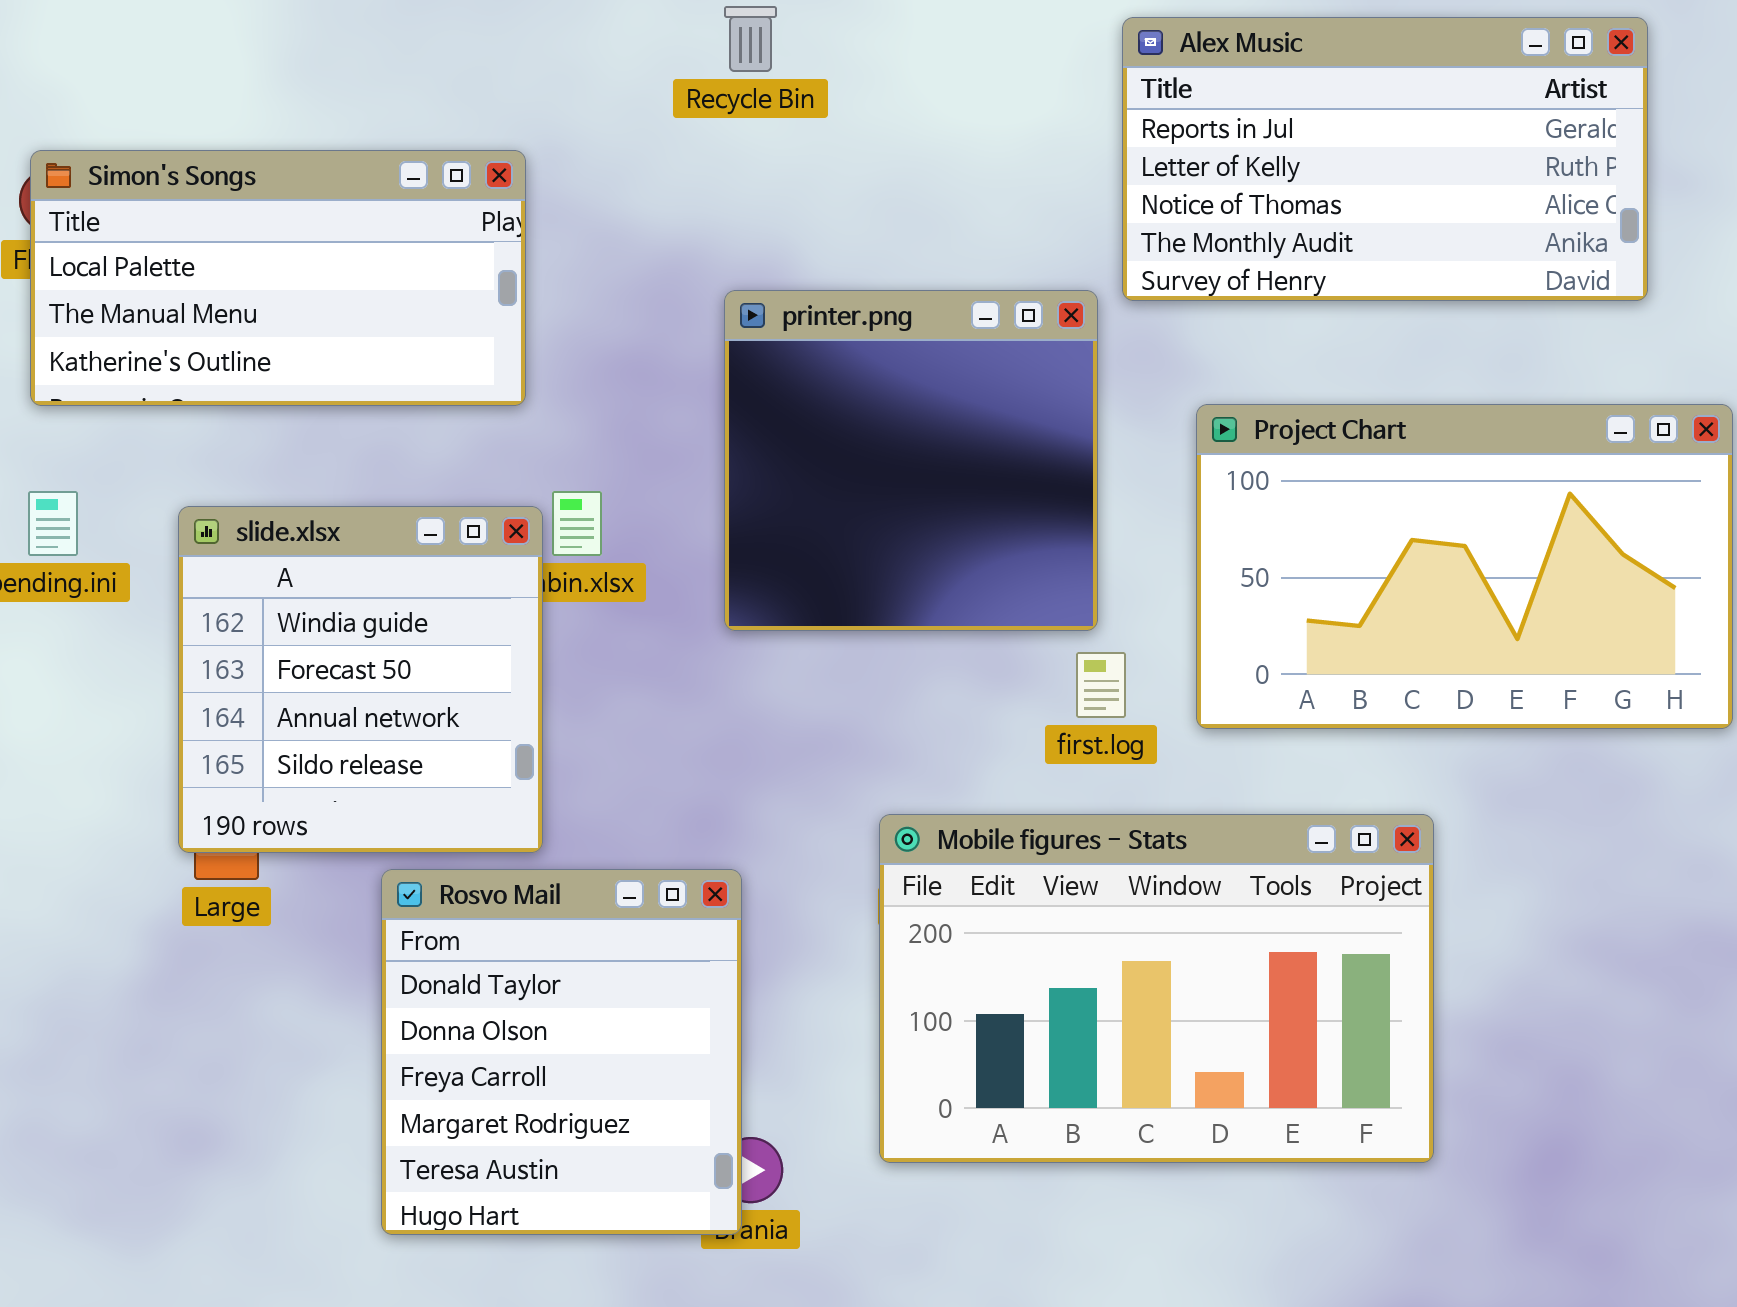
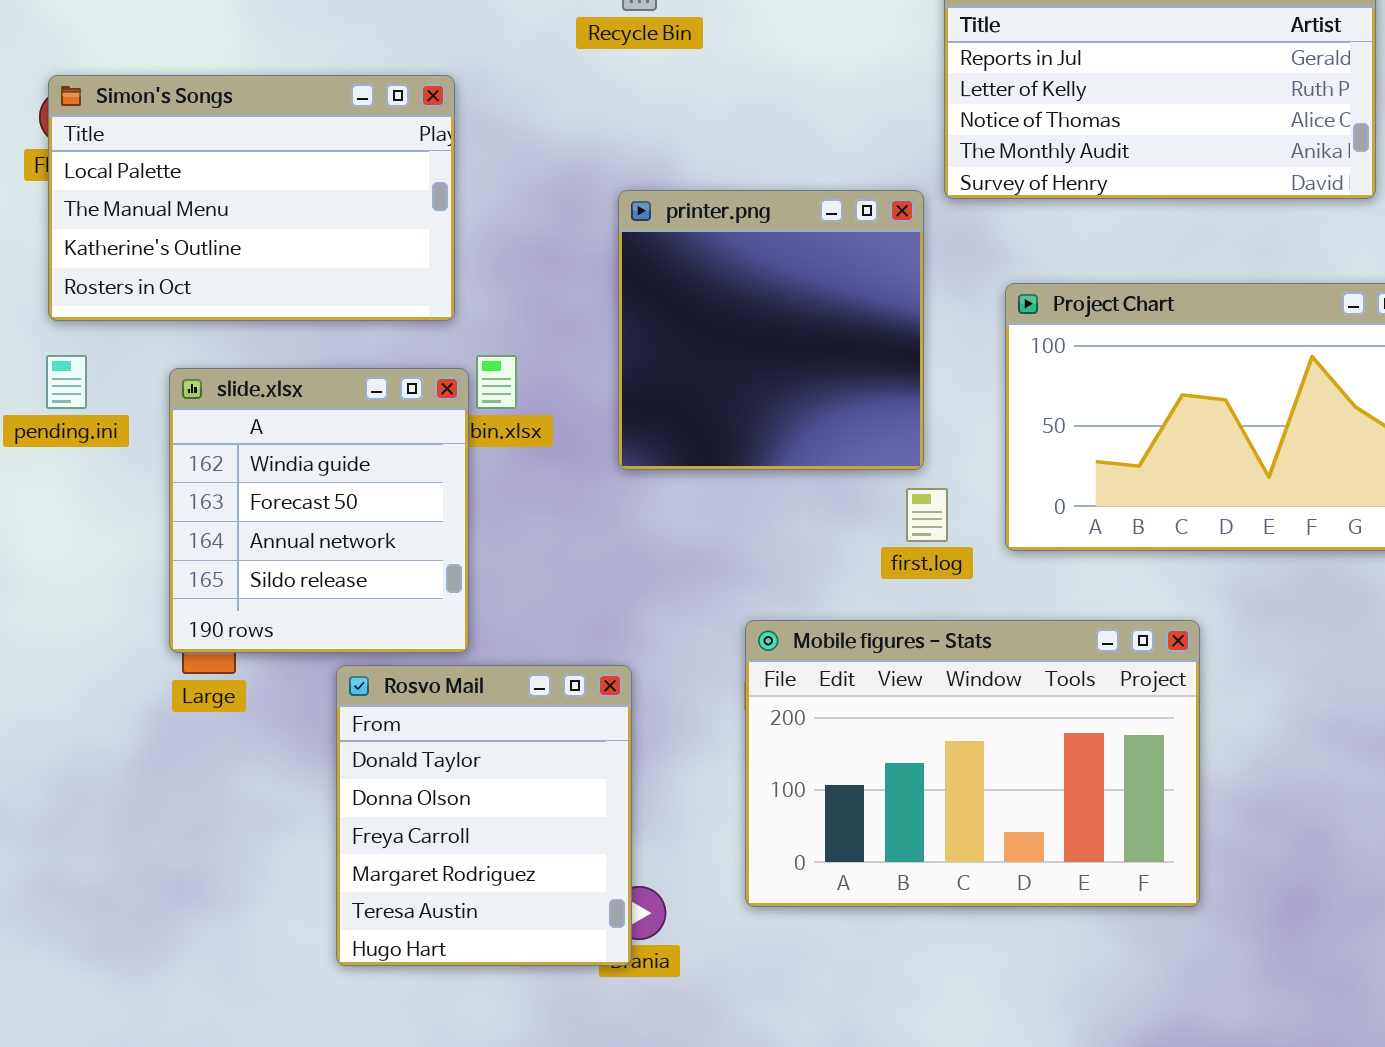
Simon's Songs: [30,150,526,406] -> [48,75,455,321], resized

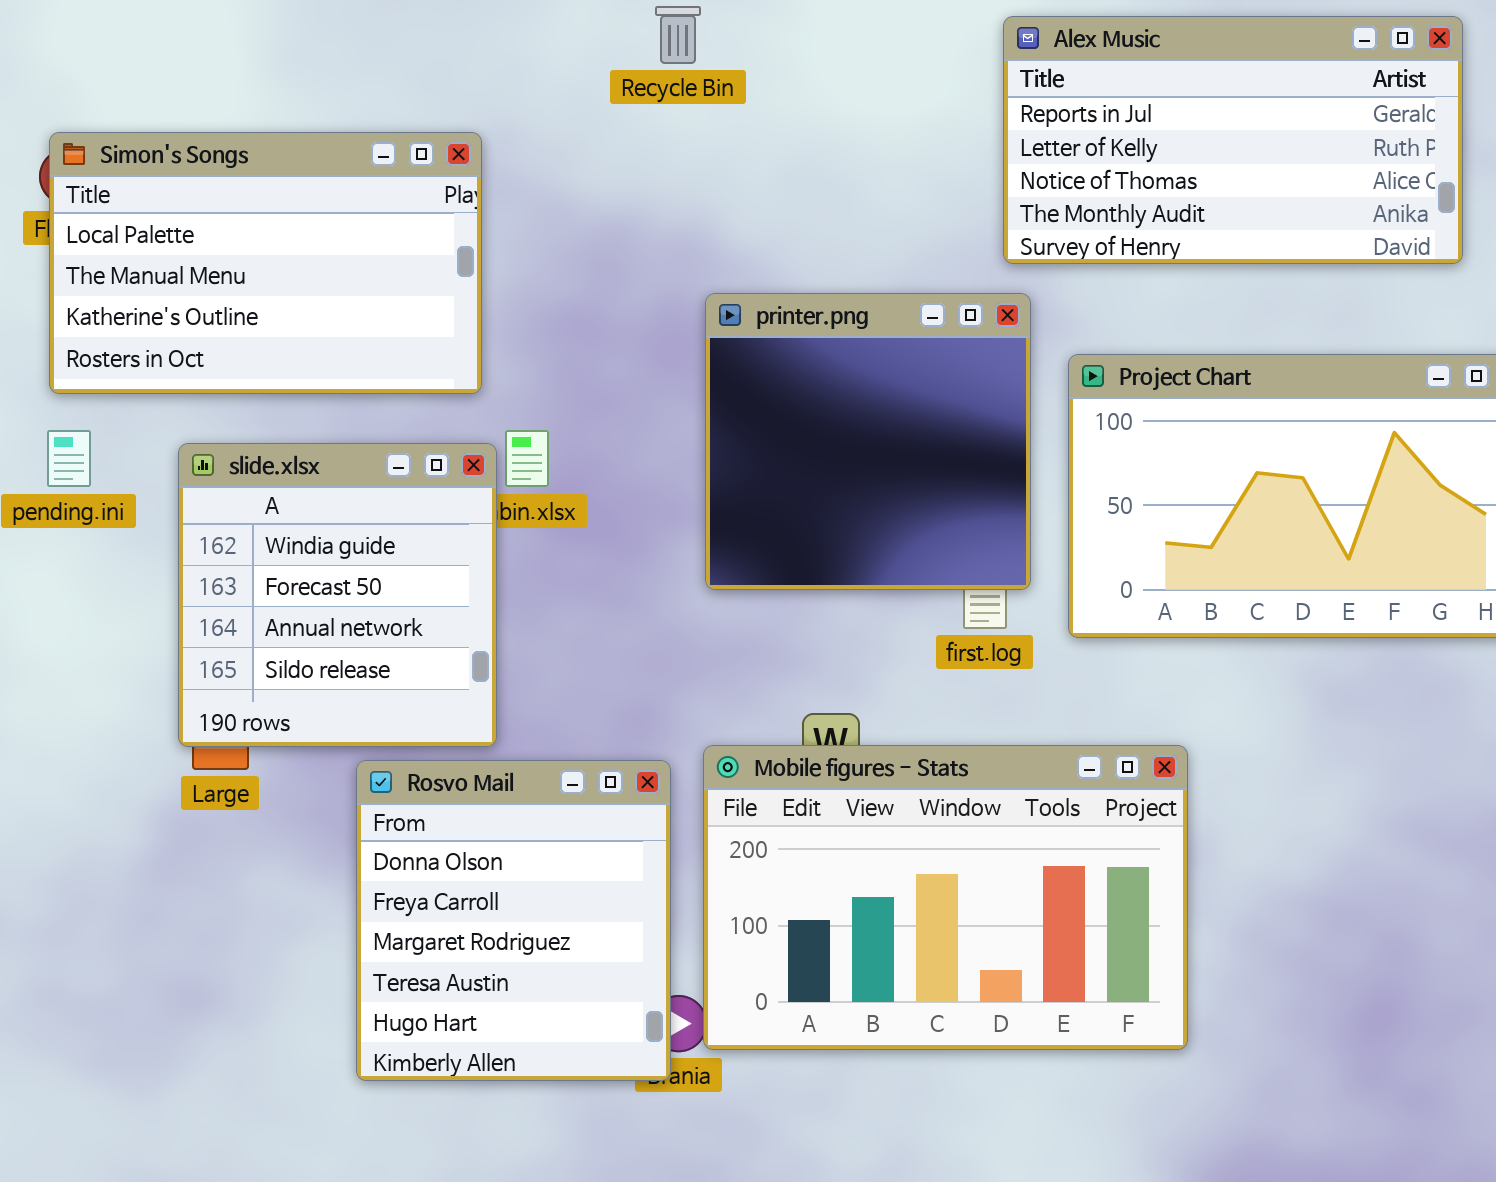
printer.png: [618,190,924,470] -> [705,293,1031,590], moved
Mobile figures - Stats: [745,620,1200,907] -> [703,745,1188,1050], moved
Rosvo Mail: [336,665,632,966] -> [356,760,671,1081], scrolled down 1 row

